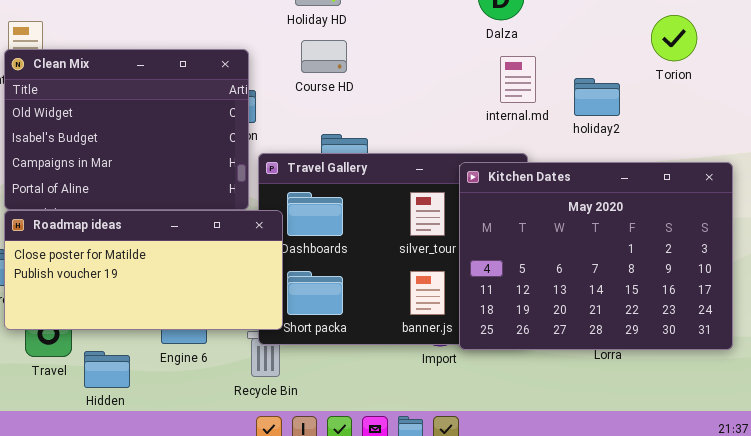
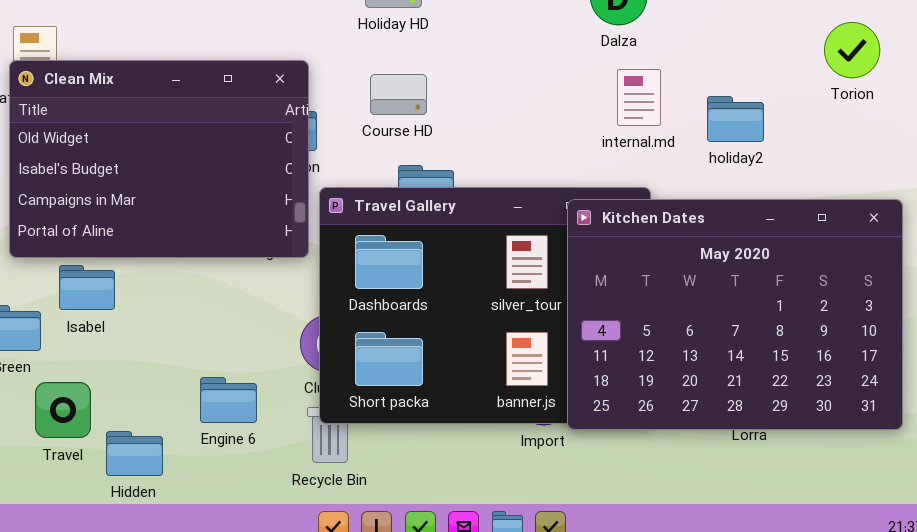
Torion: [651,15,697,61] -> [824,22,880,78], moved
Course HD: [301,40,347,73] -> [370,74,427,115], moved
Roadmap ideas: [4,210,283,330] -> none, closed

